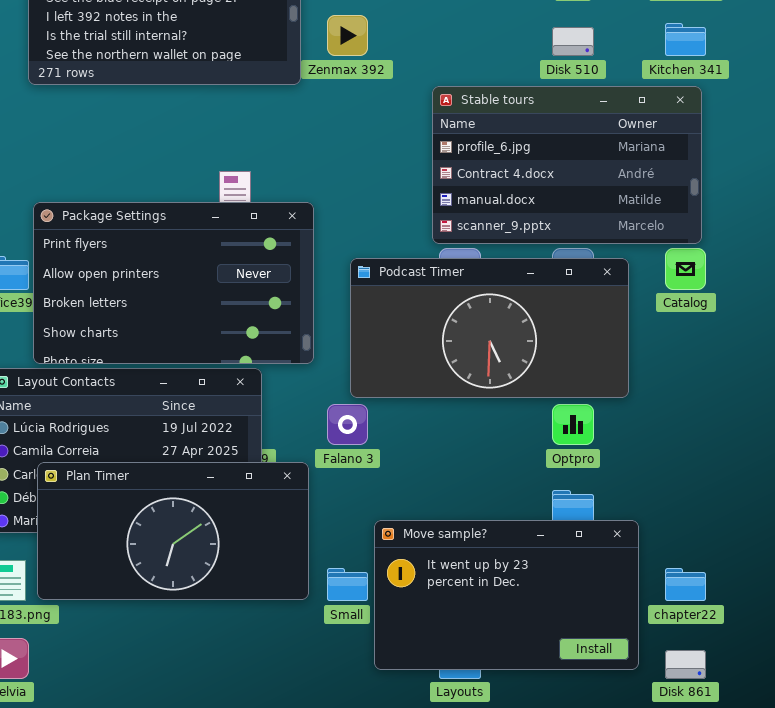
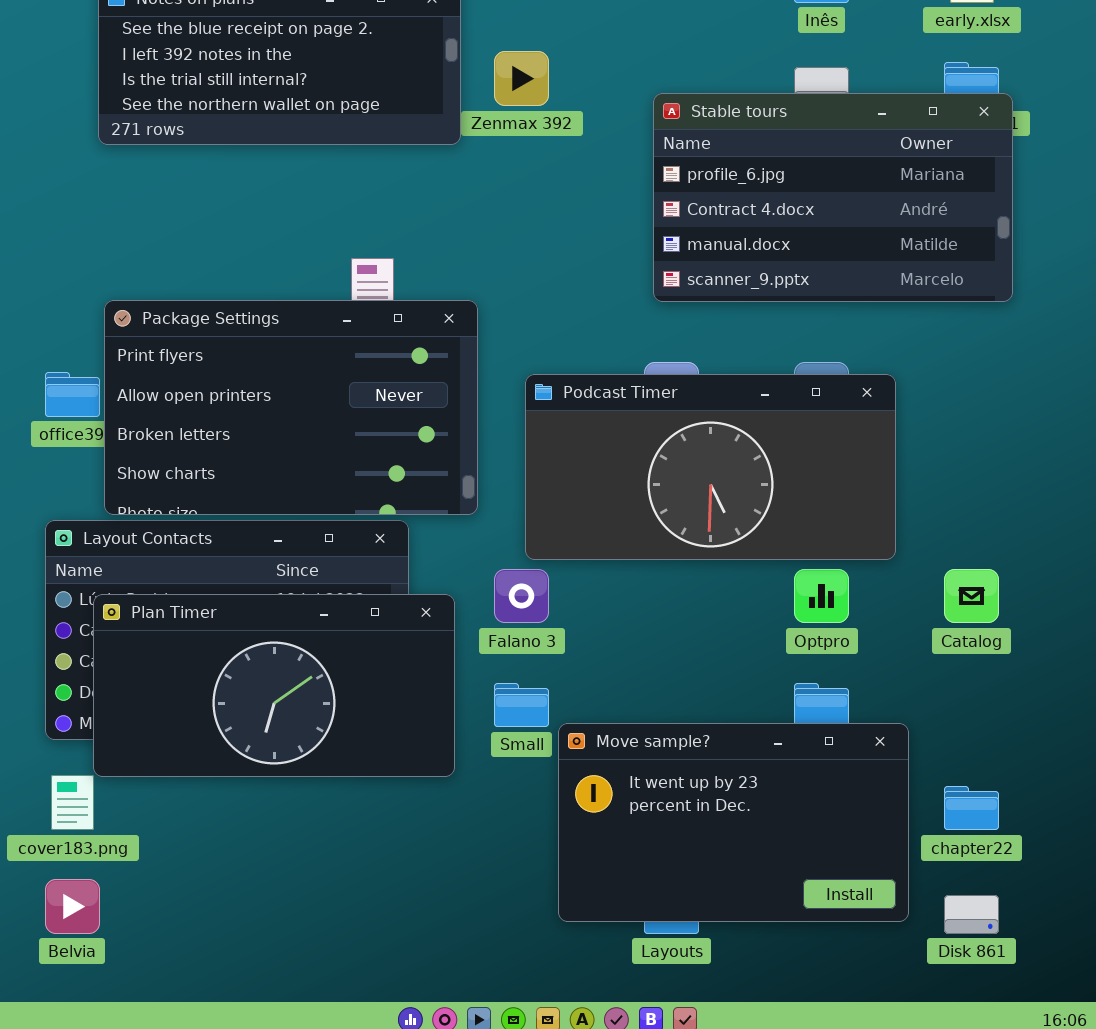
Stable tours: [432,86,702,244] -> [653,93,1013,302], moved
Catalog: [665,248,706,290] -> [944,569,999,623], moved
Plan Timer: [37,462,309,600] -> [93,594,455,777], moved
Small: [327,568,368,601] -> [494,683,549,727], moved

